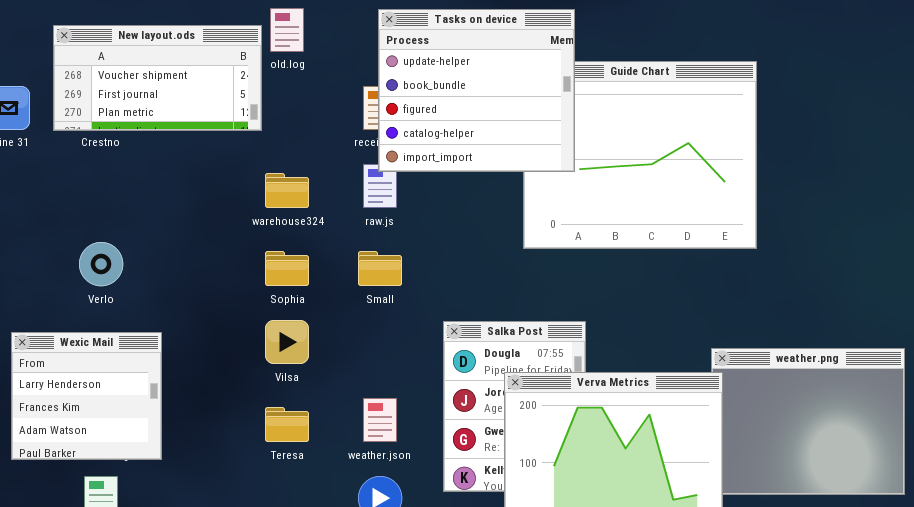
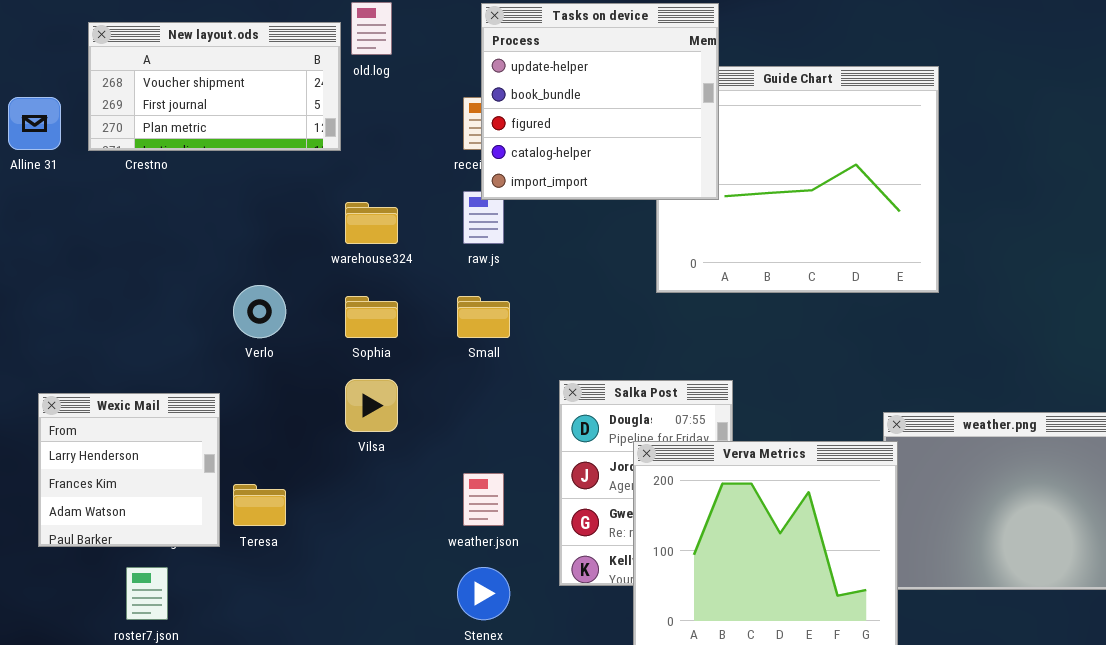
Verlo: [79,242,123,286] -> [233,285,286,338], moved
Teresa: [265,407,309,442] -> [233,484,286,526], moved

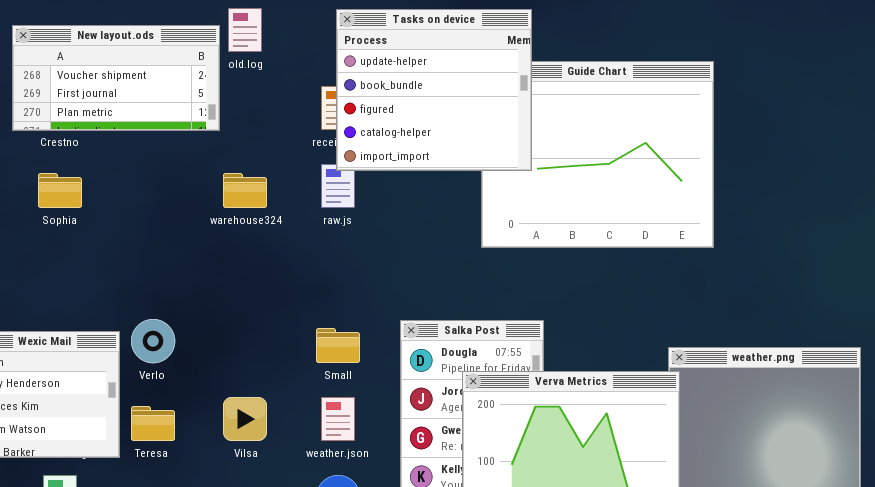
Verlo: [233,285,286,338] -> [131,319,175,363], moved
Sophia: [345,296,398,338] -> [38,173,82,208], moved
Small: [457,296,510,338] -> [316,328,360,363], moved
Vilsa: [345,379,398,432] -> [223,397,267,441], moved

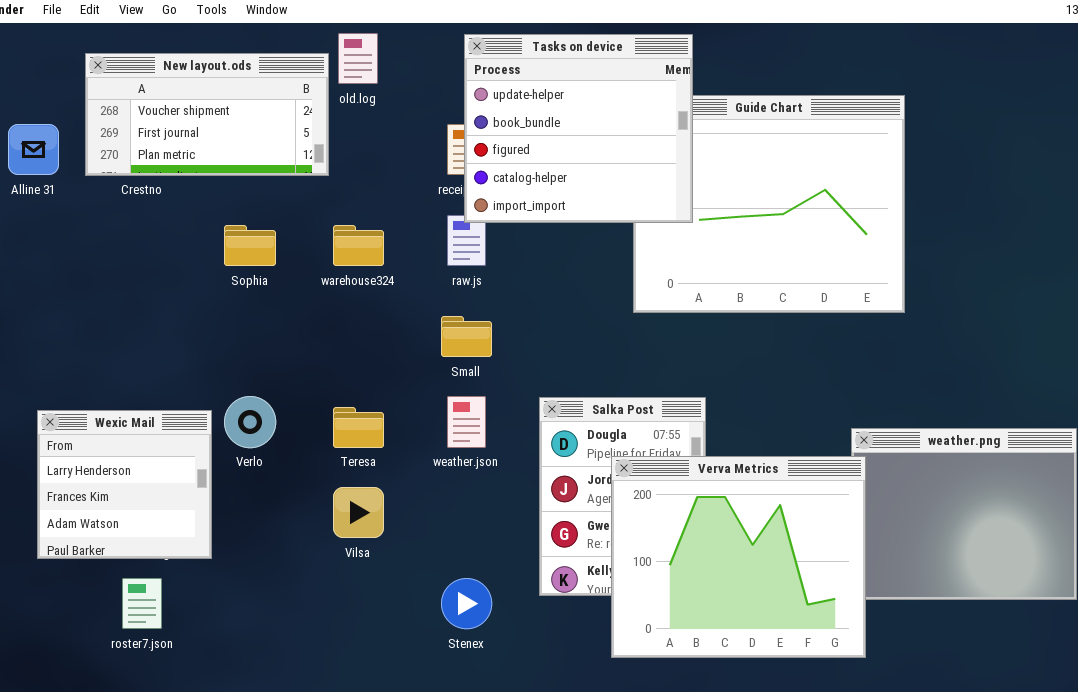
Sophia: [38,173,82,208] -> [224,225,276,266], moved
Small: [316,328,360,363] -> [441,316,492,357], moved
weather.json: [321,397,355,441] -> [447,396,486,448], moved
Teresa: [131,406,175,441] -> [333,407,384,448], moved

